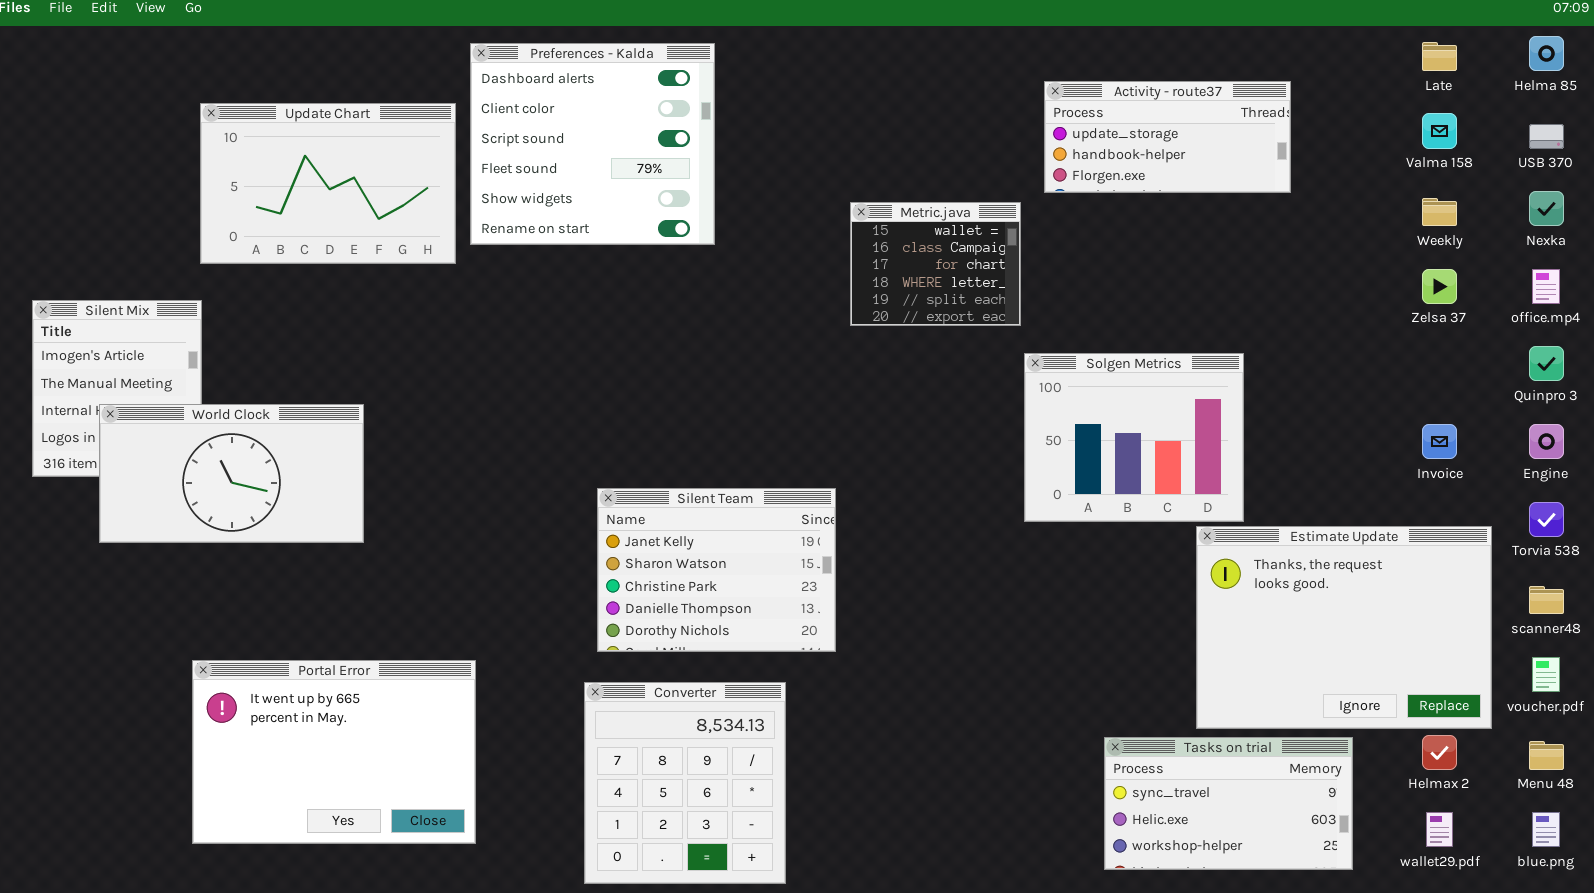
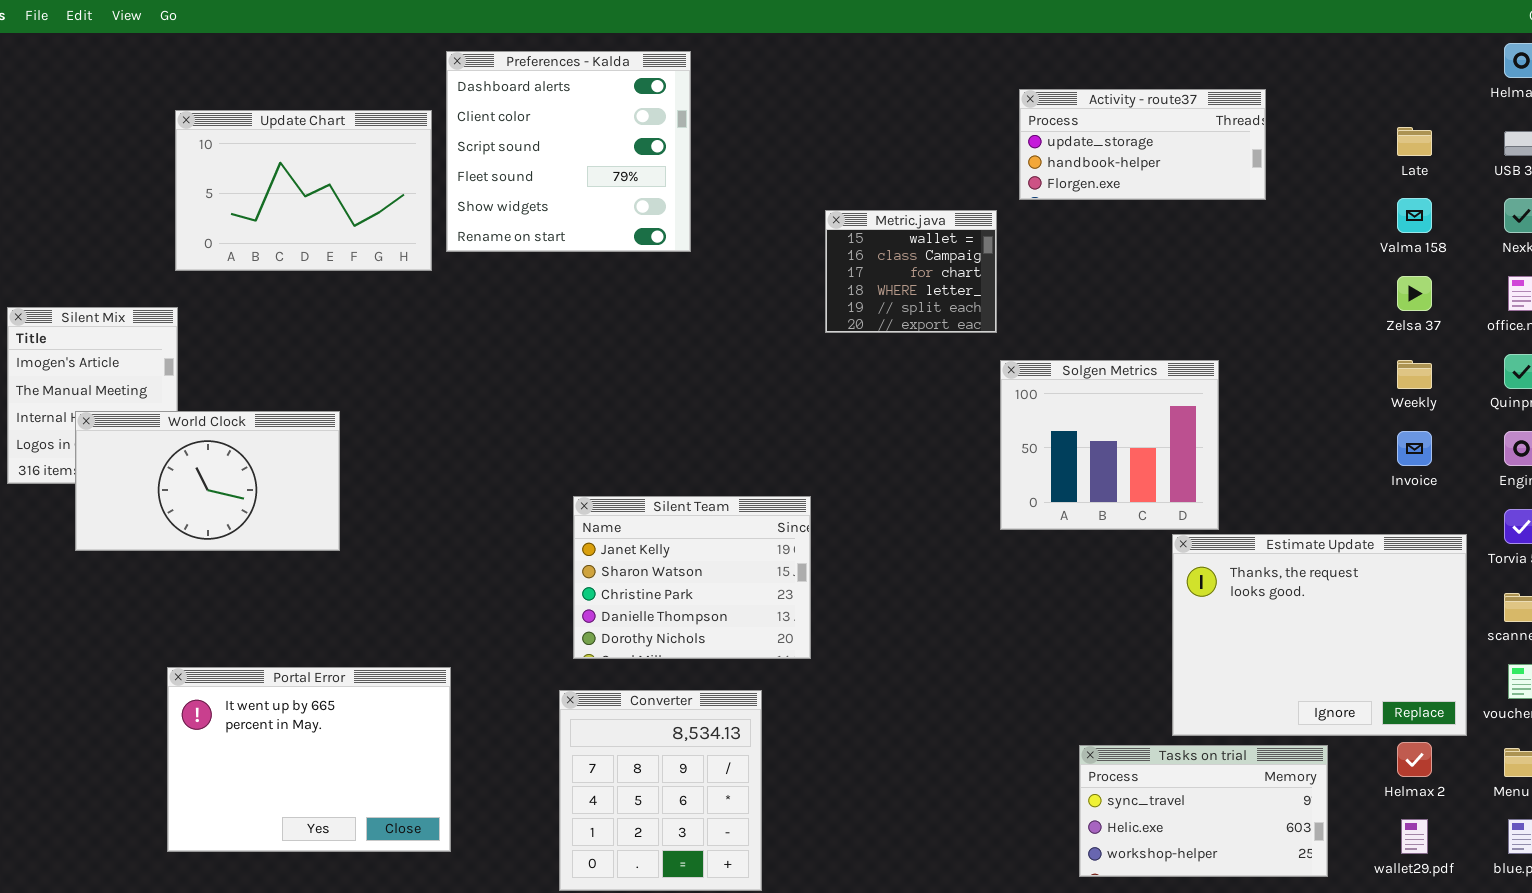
Late: [1422,42,1457,71] -> [1397,127,1432,156], moved
Valma 158: [1422,113,1457,149] -> [1397,198,1432,233], moved
Weekly: [1422,198,1457,226] -> [1397,360,1432,389], moved

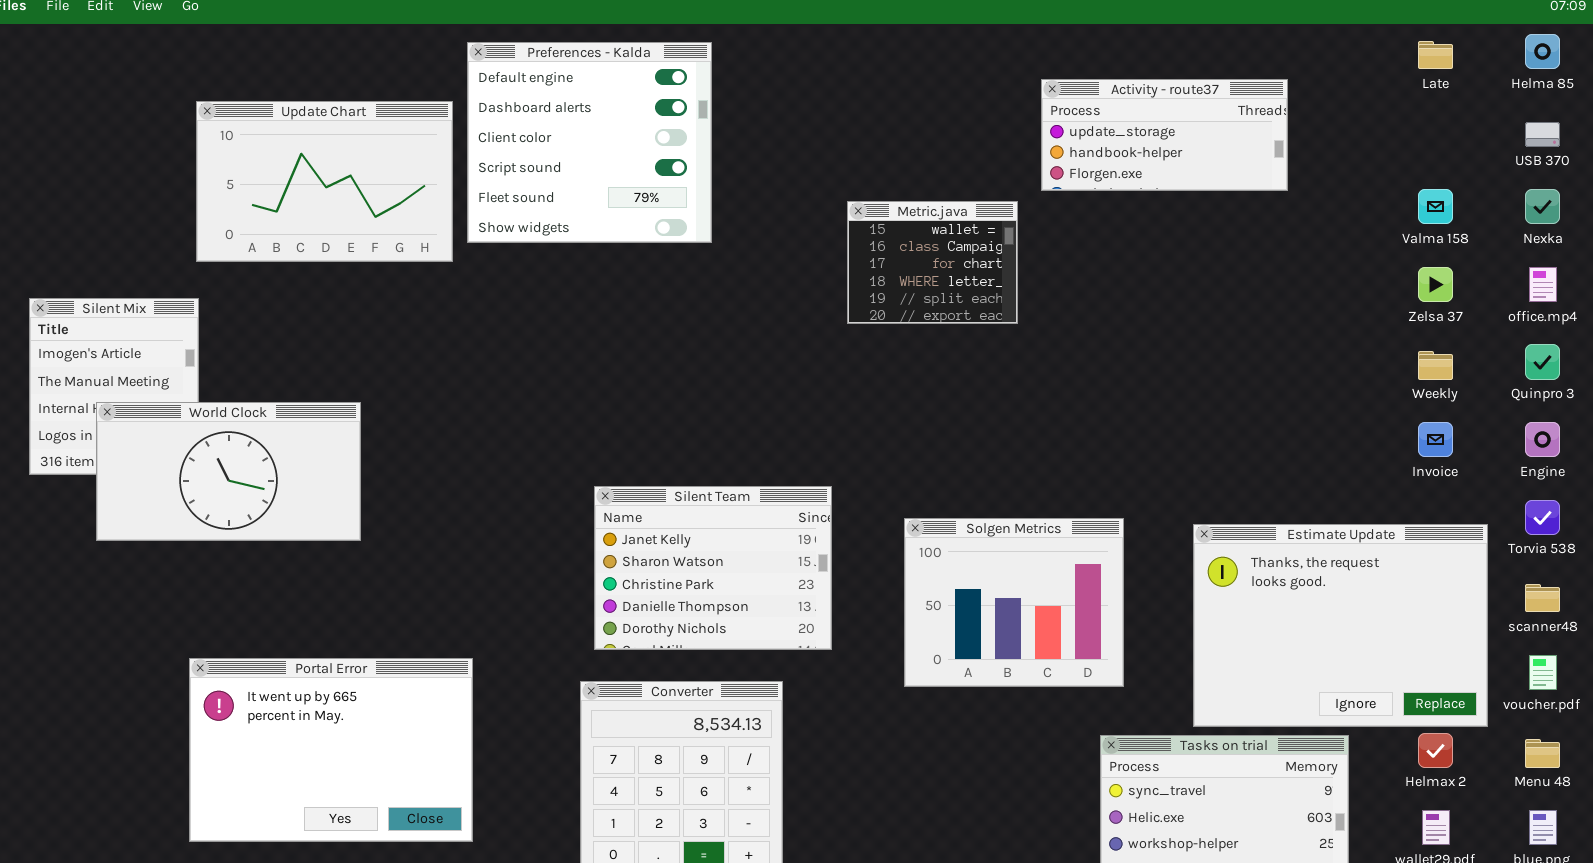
Preferences - Kalda: [446,51,691,252] -> [467,42,712,243], scrolled up 1 row
Late: [1397,127,1432,156] -> [1418,41,1453,69], moved
Solgen Metrics: [1000,360,1219,530] -> [904,518,1124,687], moved

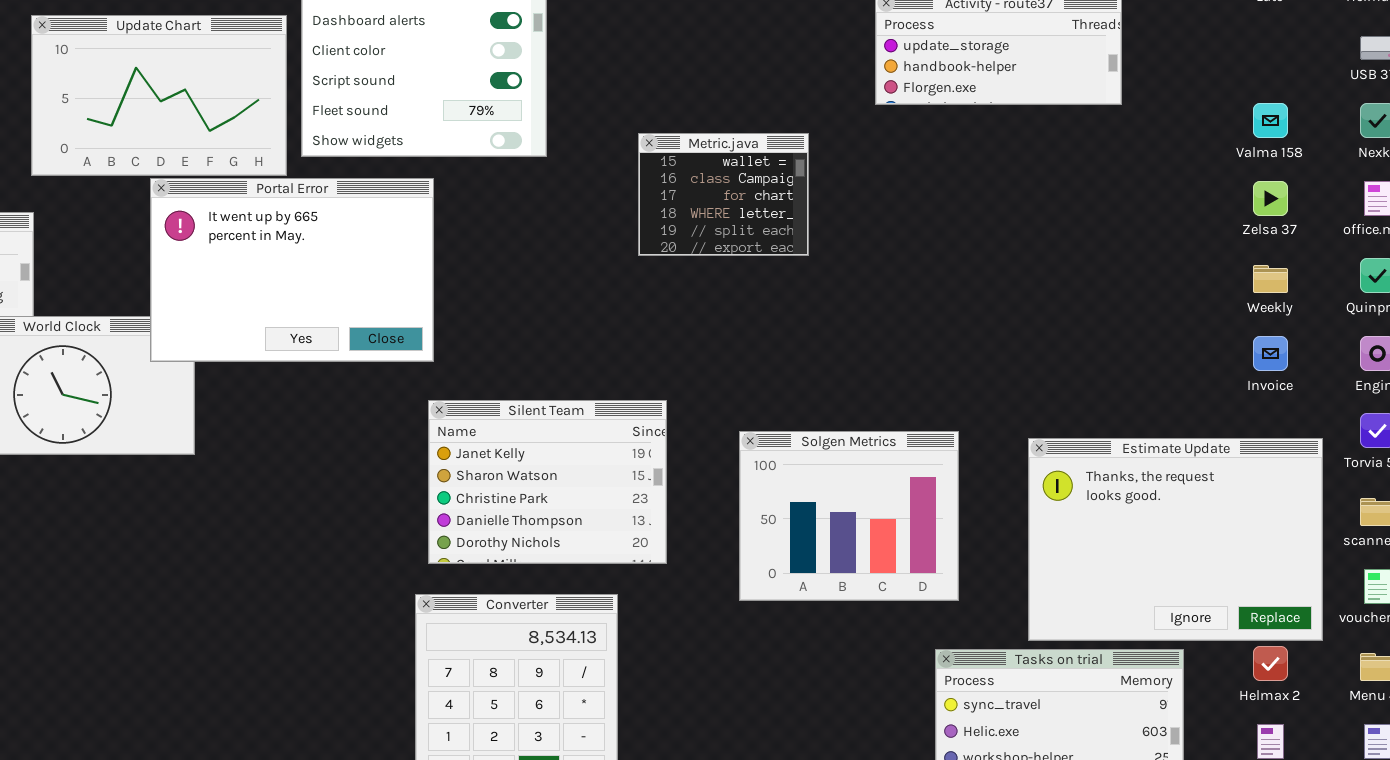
Metric.java: [847,201,1018,324] -> [638,133,809,256], moved
Portal Error: [189,658,473,842] -> [150,178,434,362], moved

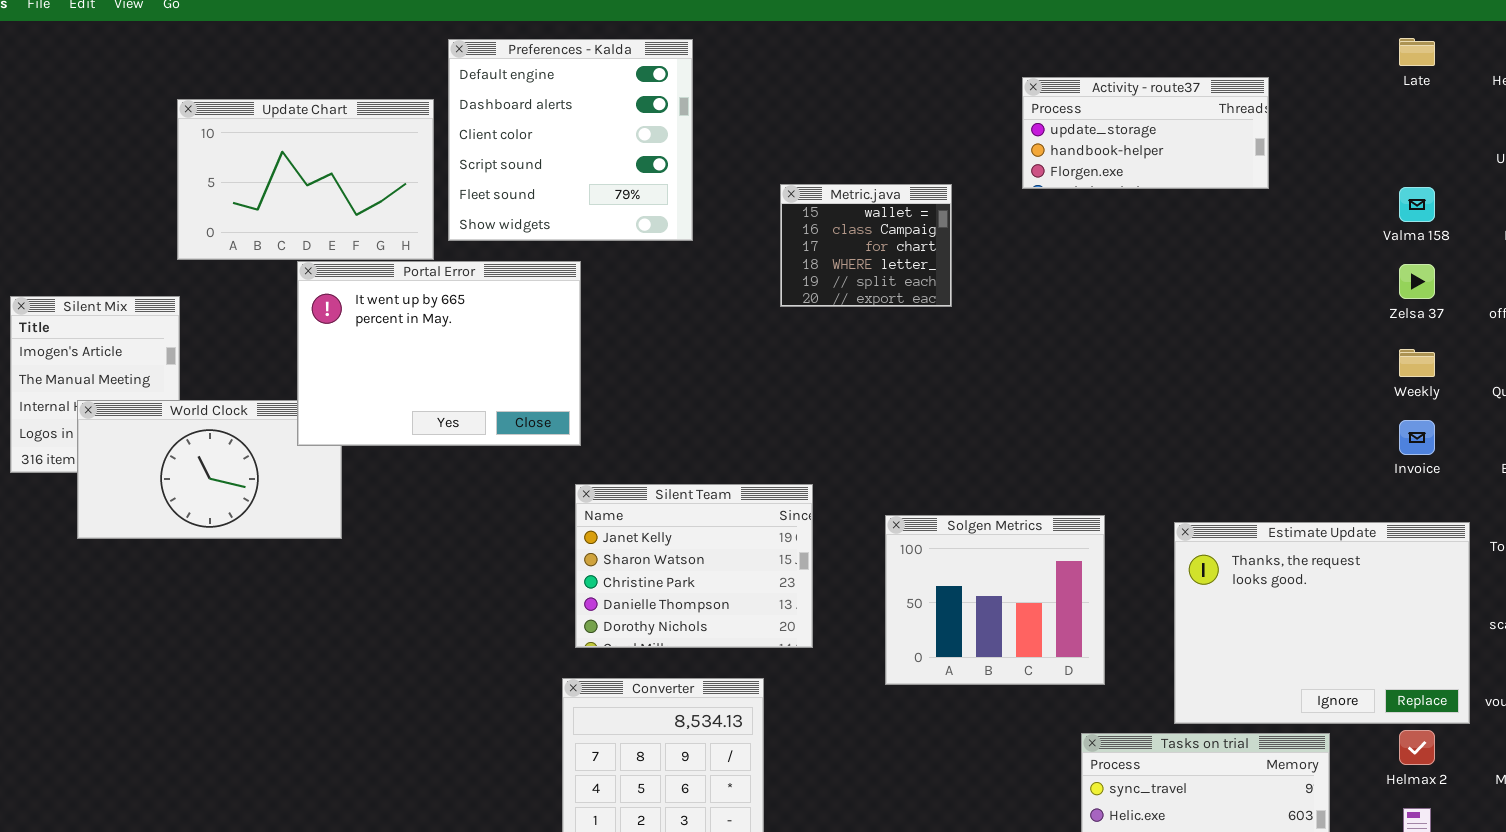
Metric.java: [638,133,809,256] -> [780,184,952,307], moved

